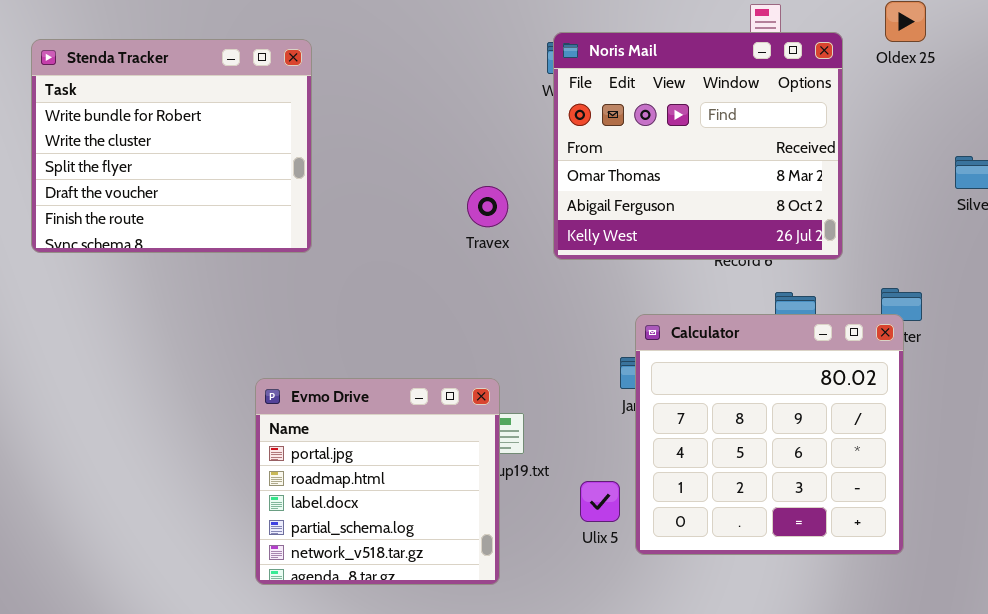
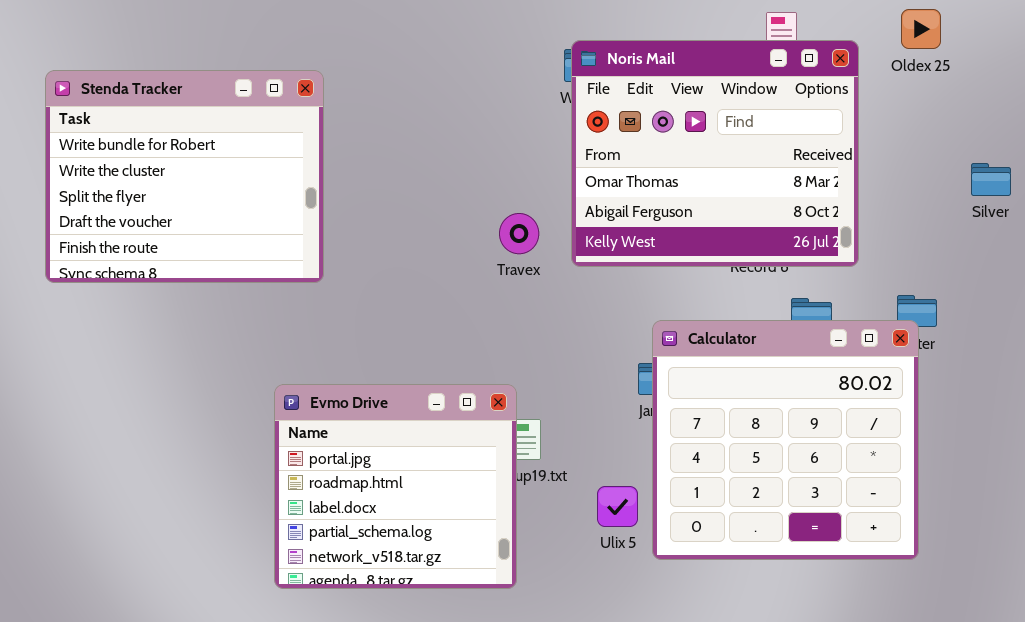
Stenda Tracker: [31,39,312,253] -> [45,70,324,283], moved
Travex: [467,186,508,227] -> [499,213,539,254], moved

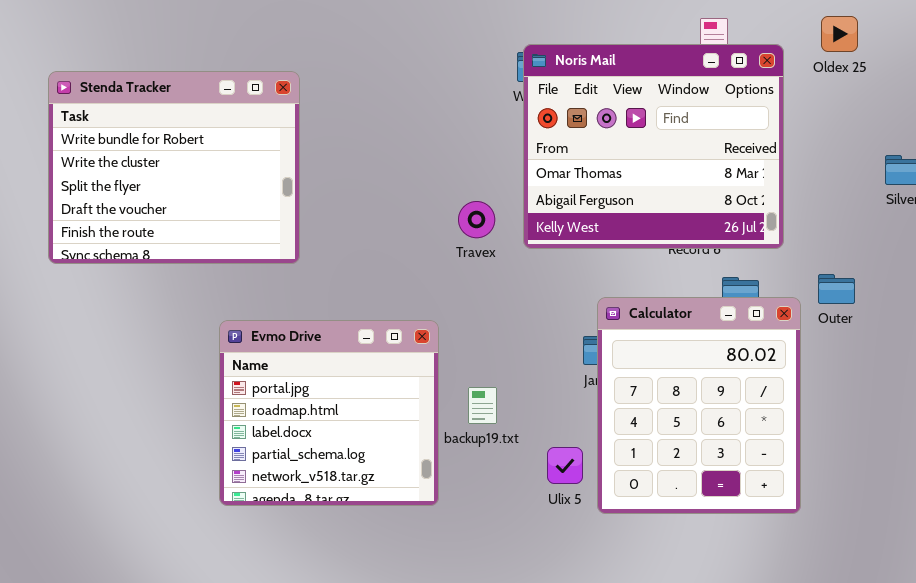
Calculator: [652,320,919,560] -> [597,297,801,514], resized
Evmo Drive: [274,384,517,589] -> [219,320,439,506], moved

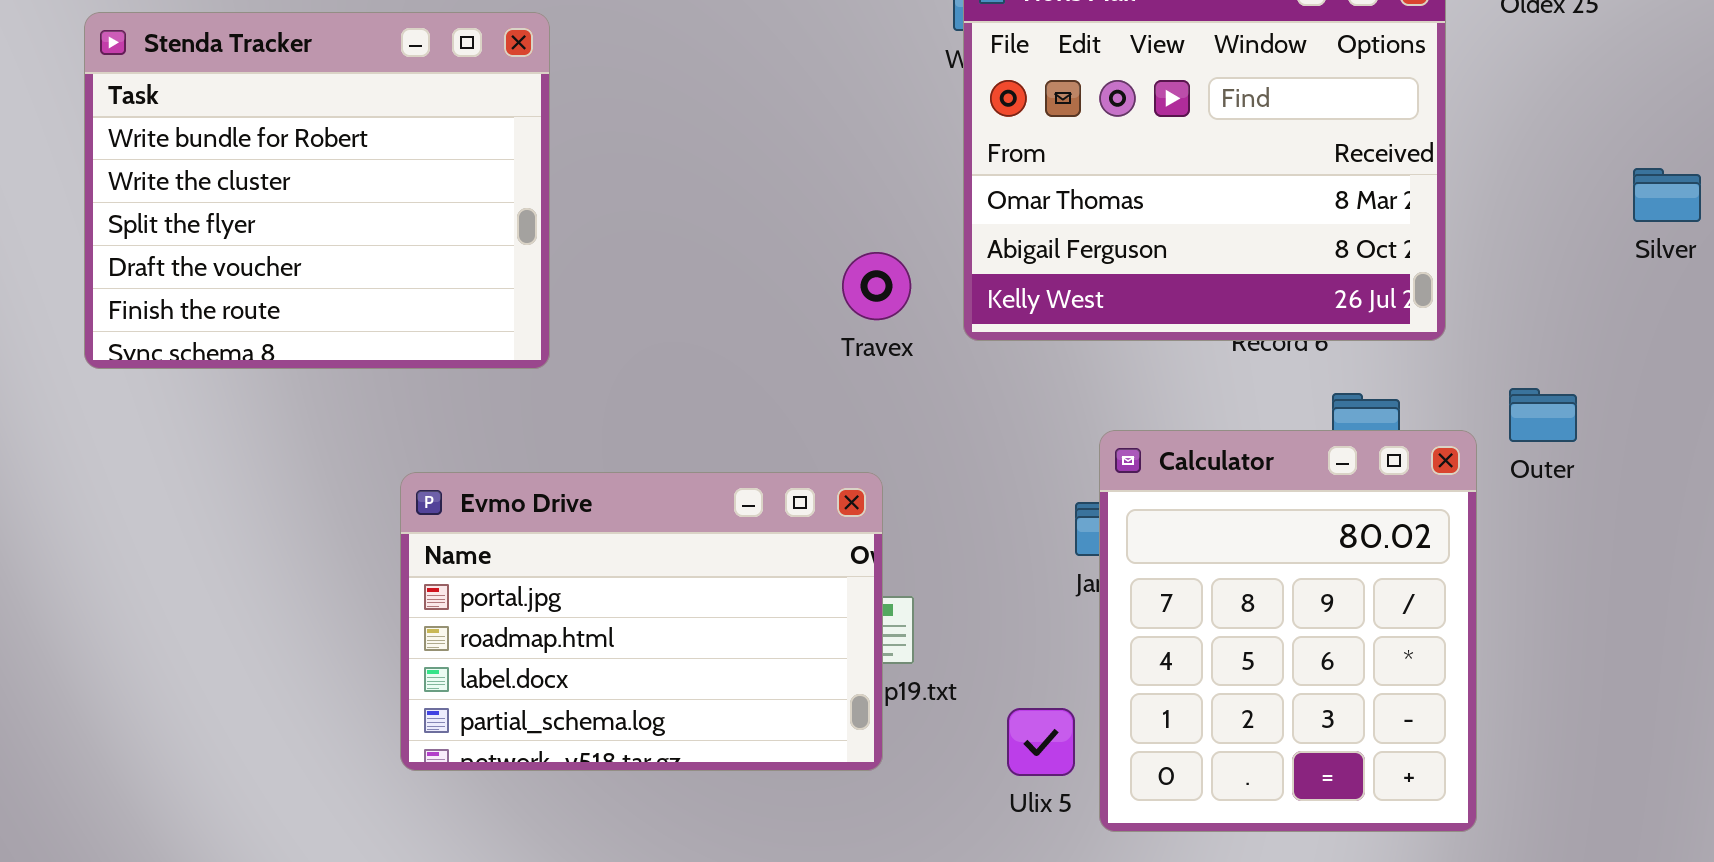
Evmo Drive: [219,320,439,506] -> [400,472,883,771], resized

